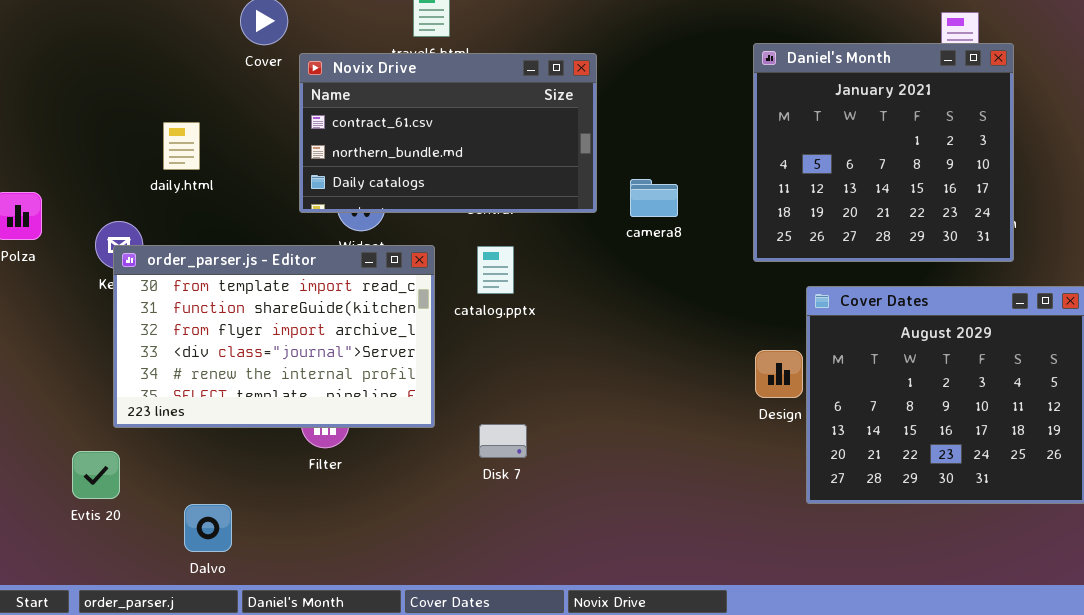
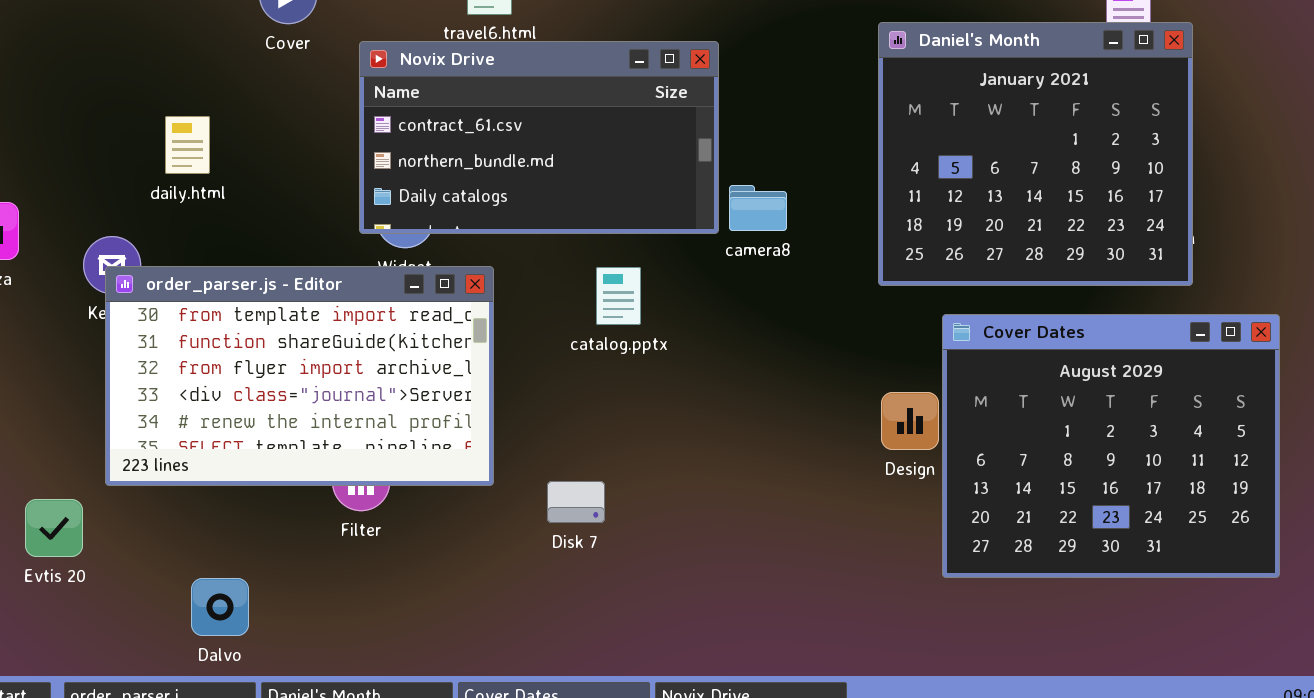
Novix Drive: [299,53,597,213] -> [359,41,719,234], moved
catalog.pptx: [477,246,514,294] -> [596,267,641,325], moved
Evtis 20: [72,451,120,499] -> [25,499,83,557], moved

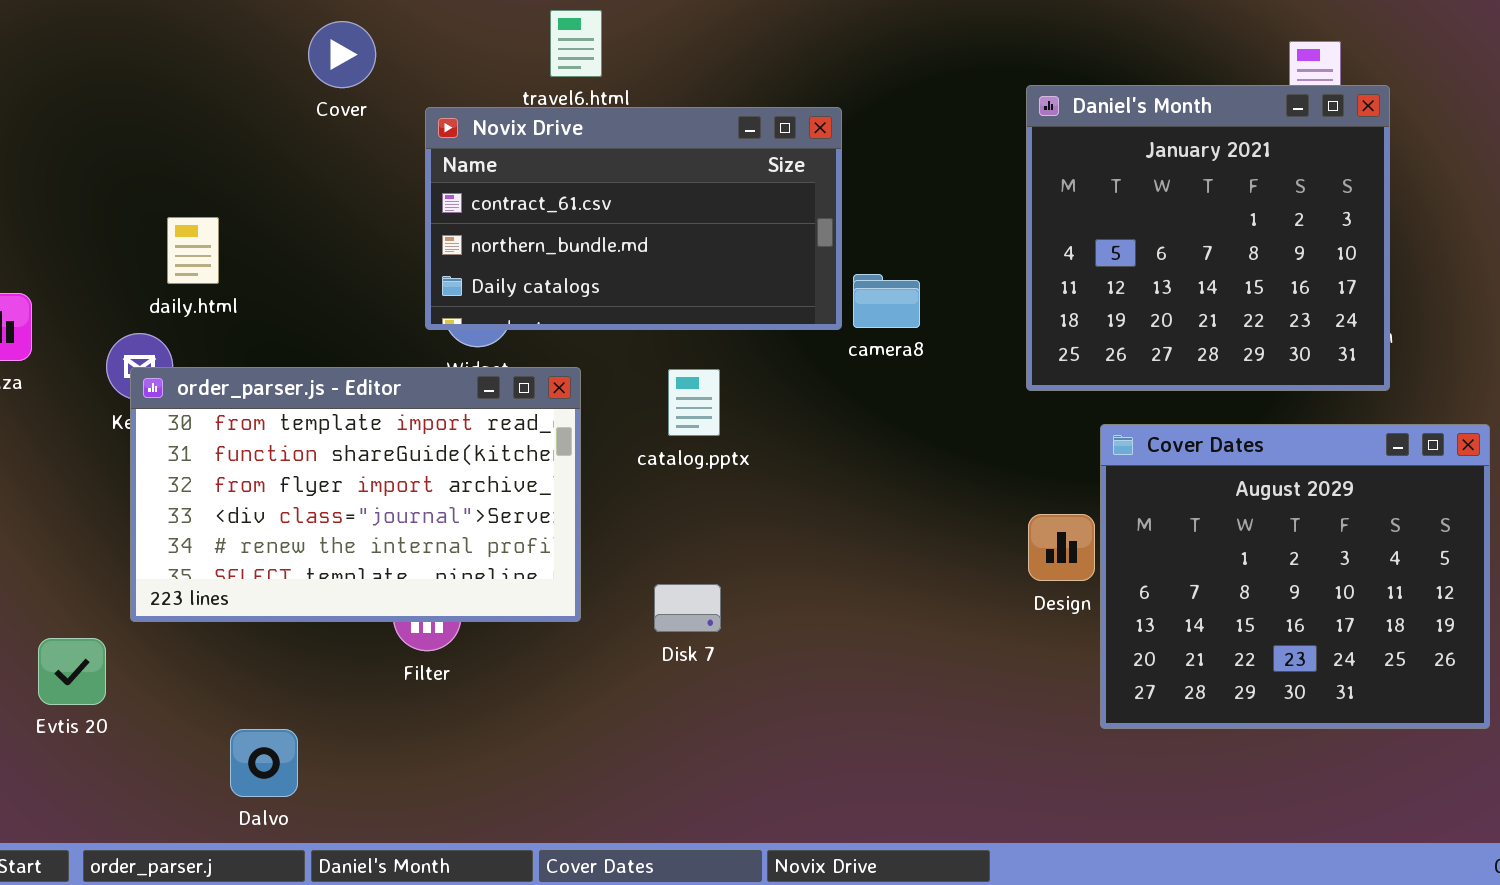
daily.html: [165,116,210,174] -> [167,217,219,284], moved
catalog.pptx: [596,267,641,325] -> [668,369,720,436], moved
Disk 7: [547,481,605,523] -> [654,584,721,632], moved

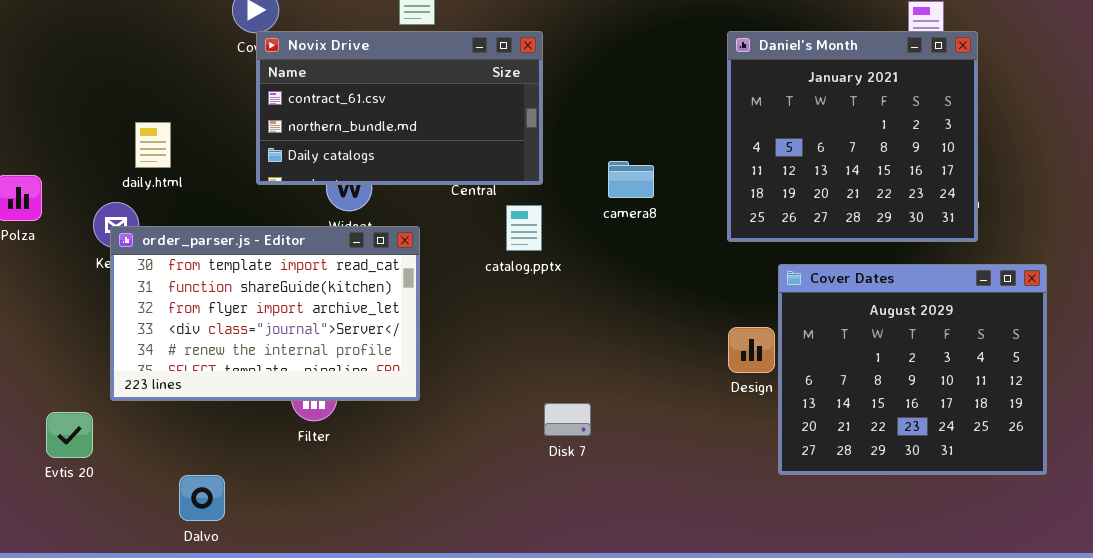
Novix Drive: [425,107,842,330] -> [256,31,543,185], moved
catalog.pptx: [668,369,720,436] -> [506,205,542,251], moved
Disk 7: [654,584,721,632] -> [544,403,591,436], moved

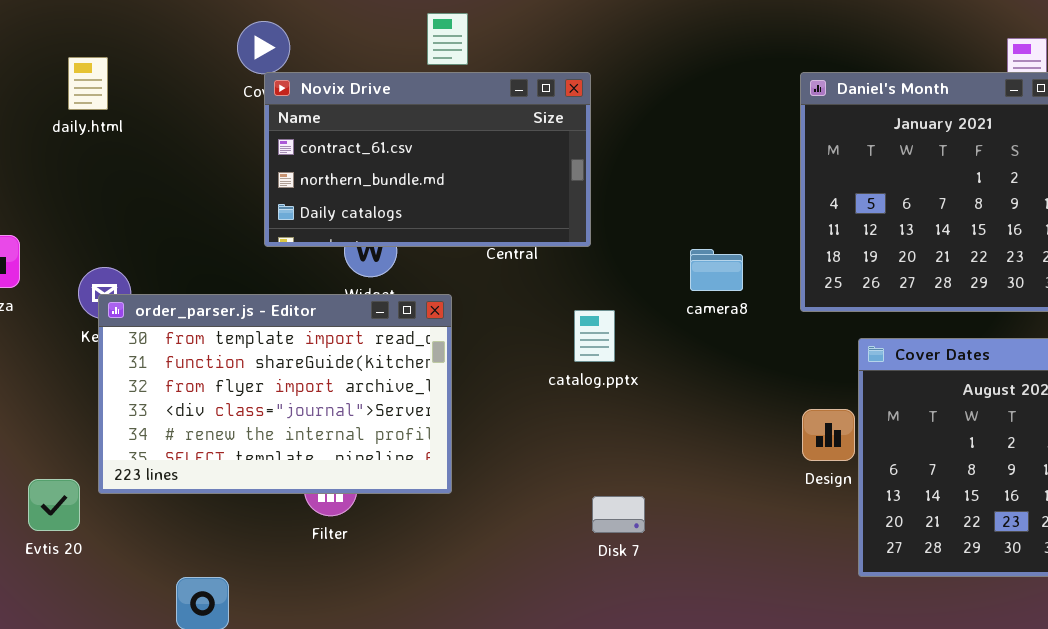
daily.html: [135,122,171,168] -> [68,57,108,110], moved
camera8: [608,161,654,198] -> [690,249,743,291], moved
catalog.pptx: [506,205,542,251] -> [574,310,615,362], moved
Evtis 20: [46,412,93,458] -> [28,479,80,531], moved

